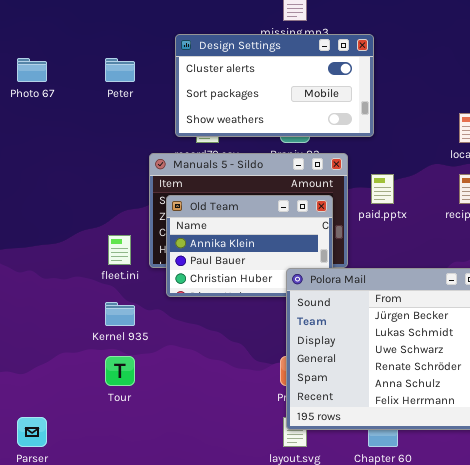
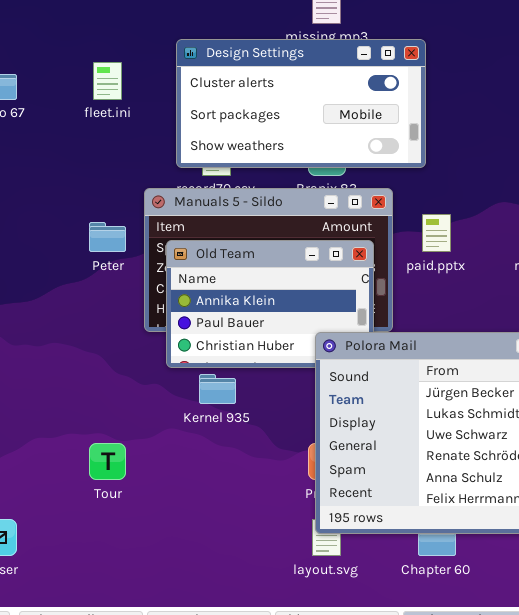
Peter: [105,58,135,82] -> [89,222,126,252], moved
fleet.ini: [108,235,131,265] -> [93,62,122,100], moved
Kernel 935: [105,302,135,326] -> [199,374,236,404], moved

